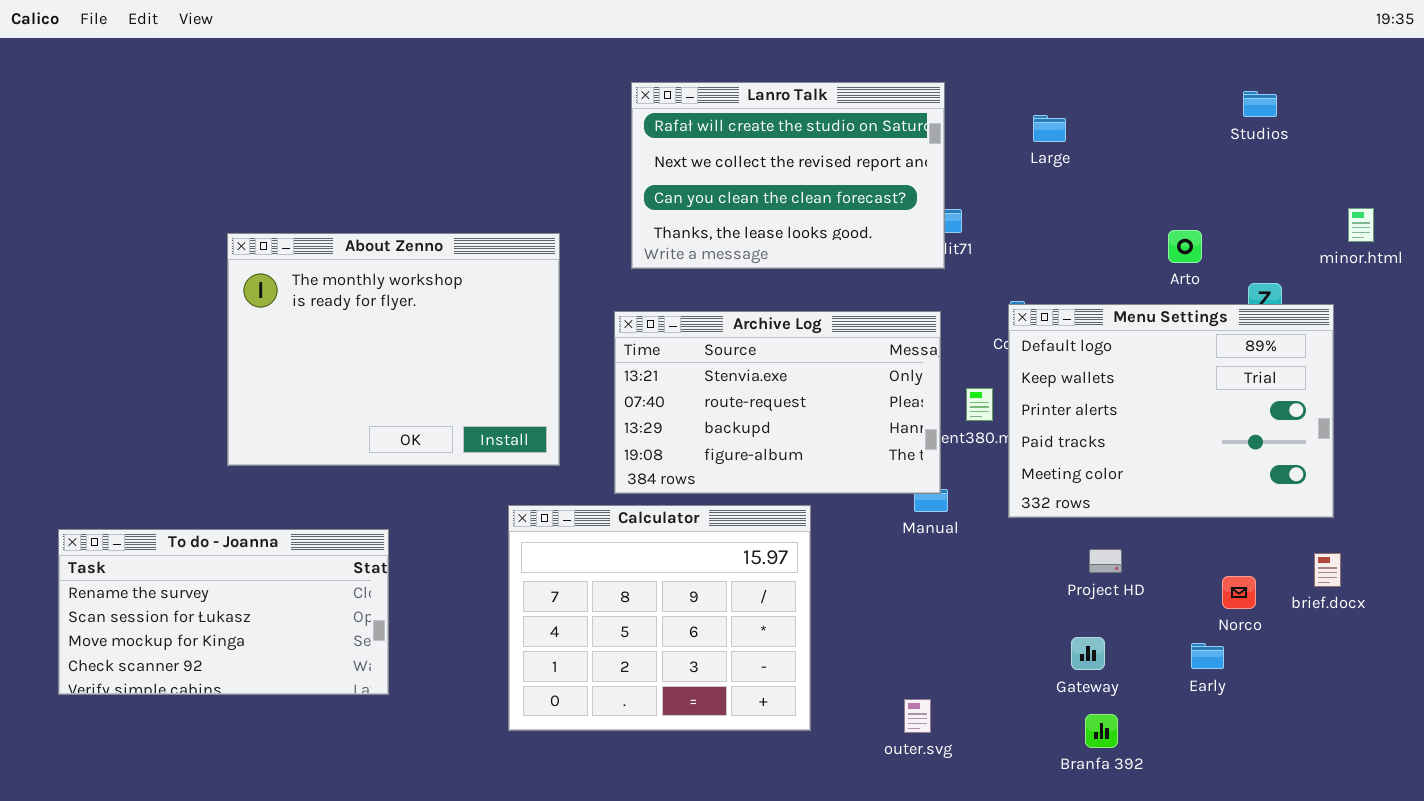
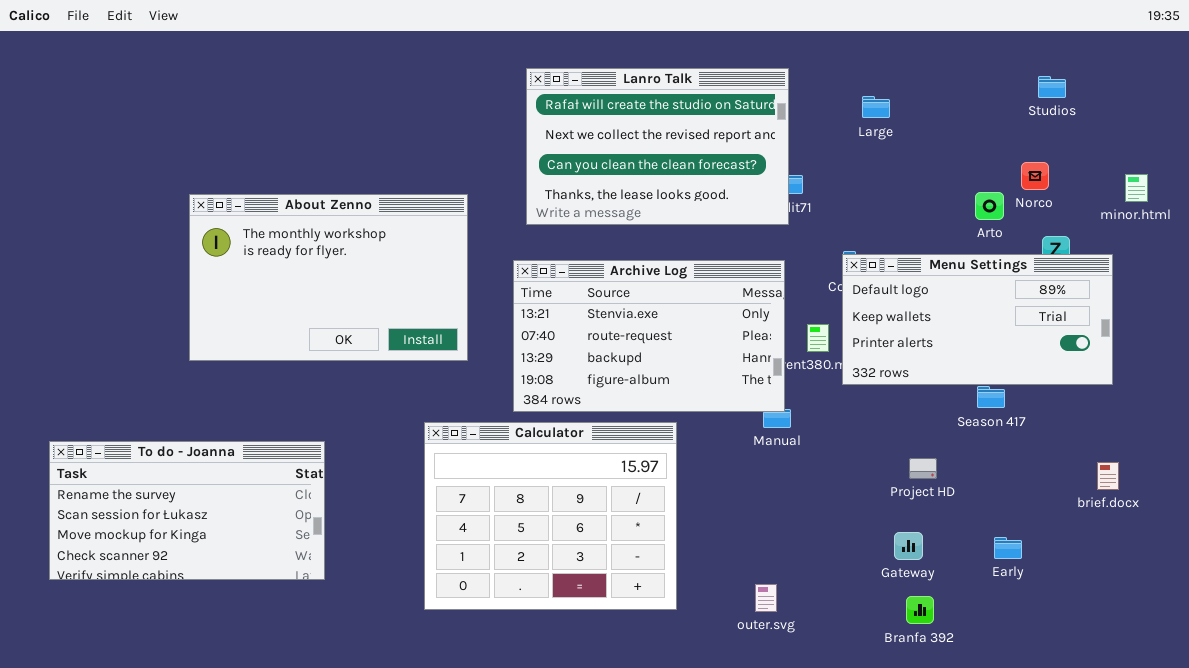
About Zenno: [227,233,560,466] -> [189,194,468,361], resized
Menu Settings: [1008,304,1334,518] -> [842,254,1113,385], resized
Norco: [1222,576,1256,609] -> [1021,162,1049,190], moved

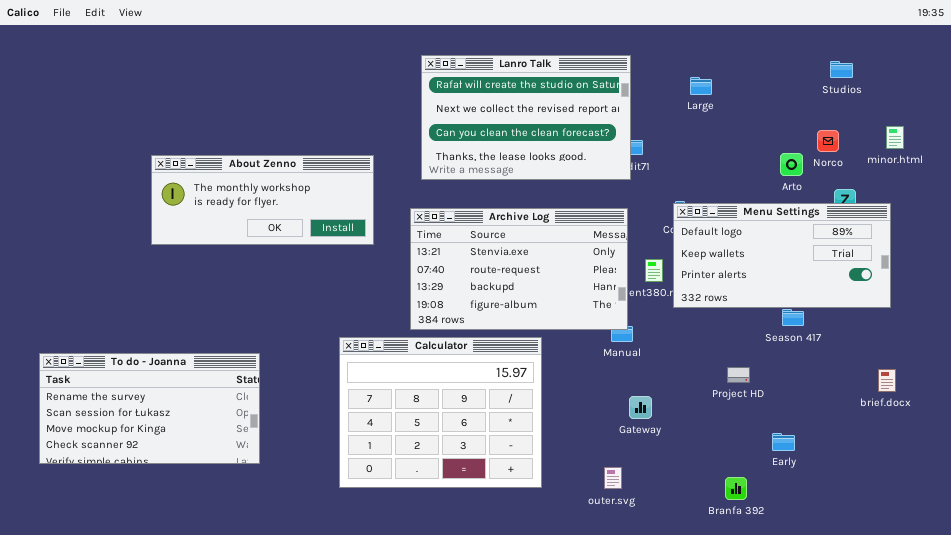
minor.html: [1125,174,1148,202] -> [886,126,904,149], moved
About Zenno: [189,194,468,361] -> [151,155,374,245], resized
Gateway: [894,532,923,560] -> [629,396,652,419], moved
Early: [994,537,1022,559] -> [772,433,795,451], moved

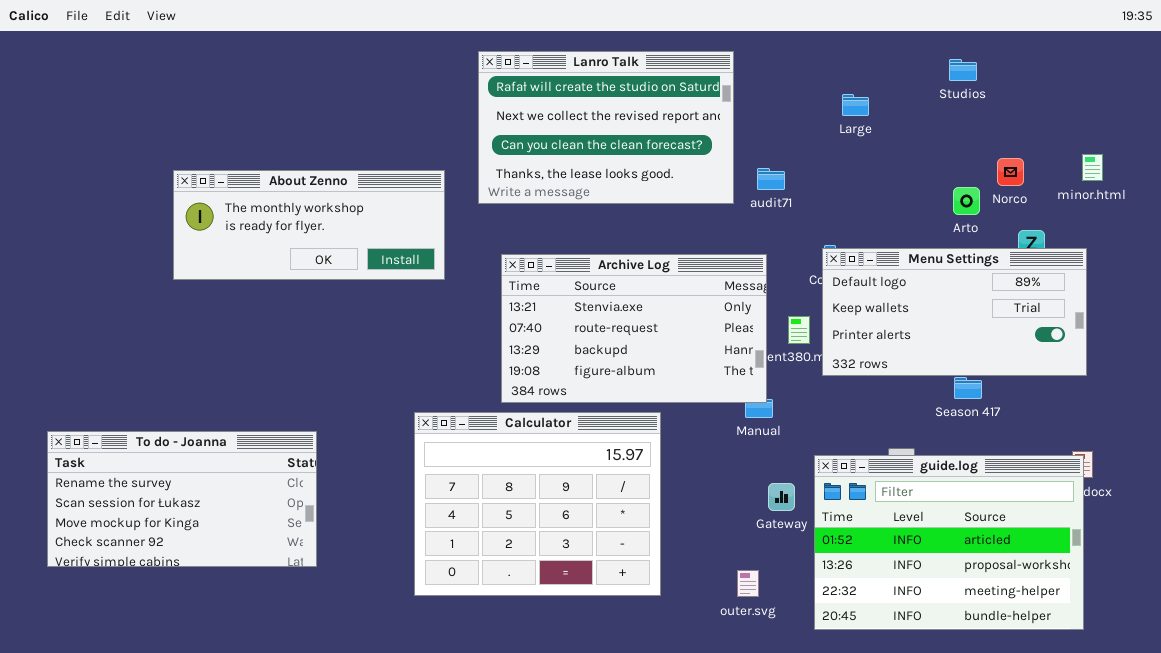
Lanro Talk: [421,55,631,180] -> [478,51,734,204], moved
Studios: [830,61,853,78] -> [949,59,977,81], moved
About Zenno: [151,155,374,245] -> [173,170,445,280], moved
guide.log: none -> [814,455,1084,630], opened

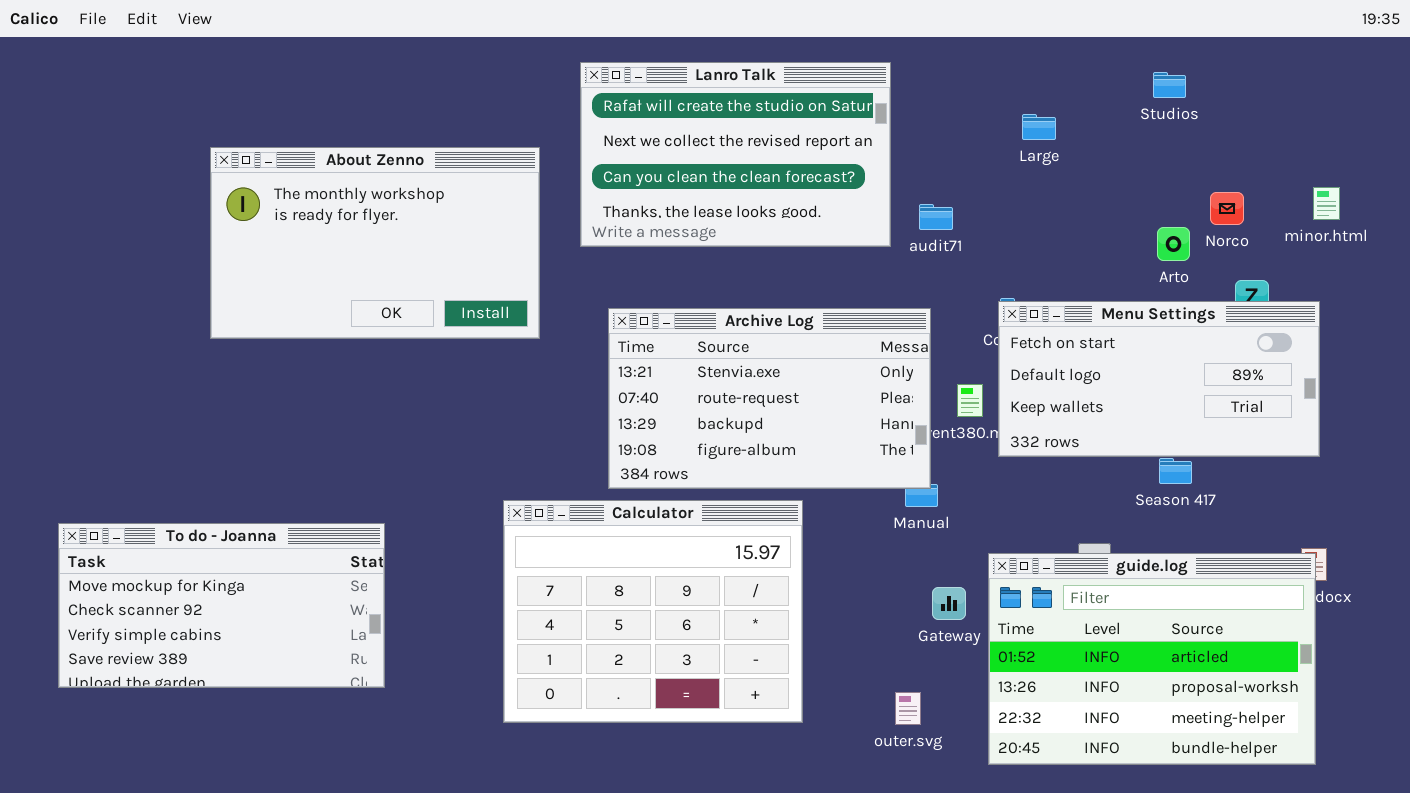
About Zenno: [173,170,445,280] -> [210,147,540,339], resized
Menu Settings: [822,248,1087,376] -> [998,301,1320,457], scrolled up 1 row
To do - Joanna: [47,431,317,567] -> [58,523,385,688], scrolled down 2 rows

